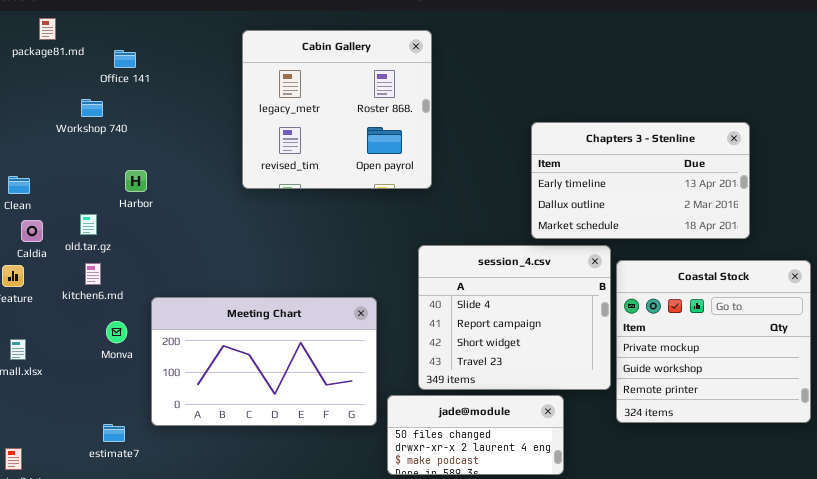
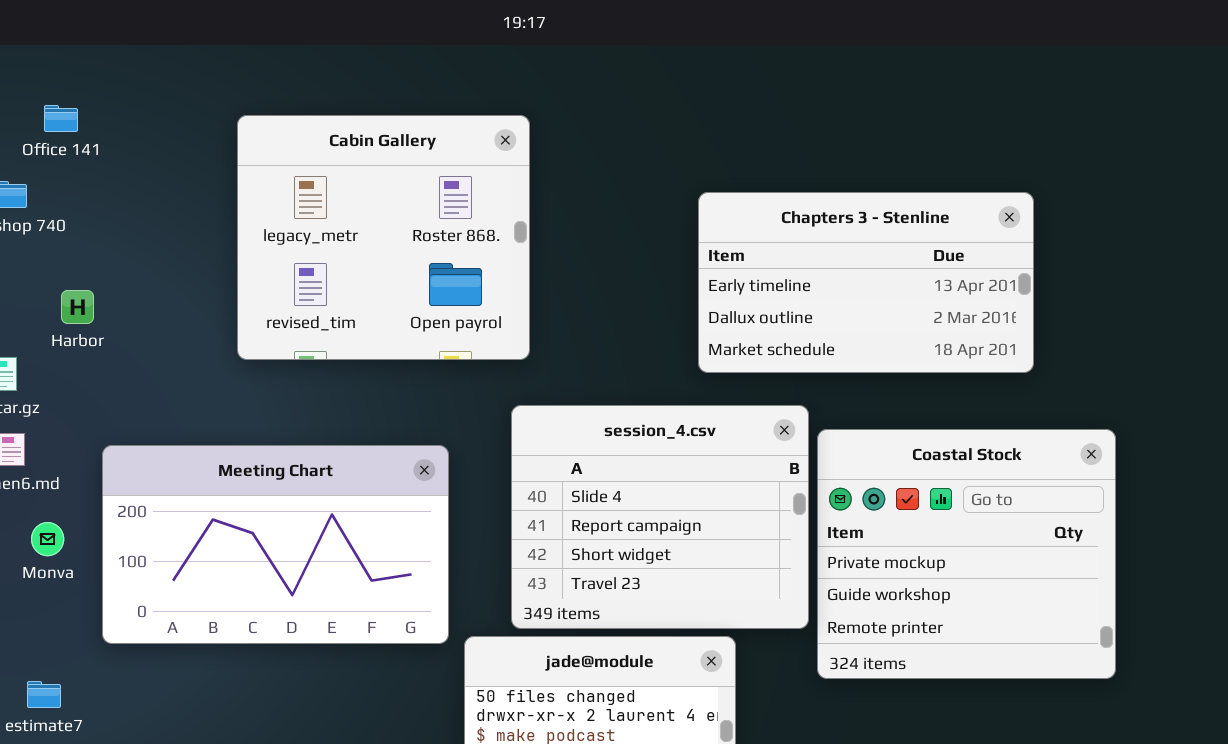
Cabin Gallery: [242,30,432,189] -> [237,115,530,360], moved
Chapters 3 - Stenline: [531,122,750,239] -> [698,192,1034,373], moved
Meeting Chart: [151,297,377,426] -> [102,445,449,644], moved

